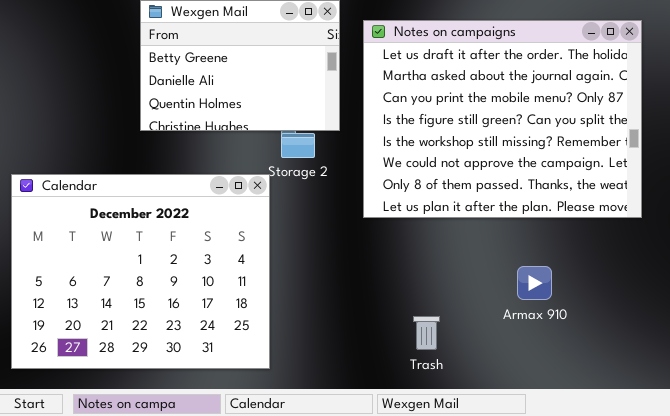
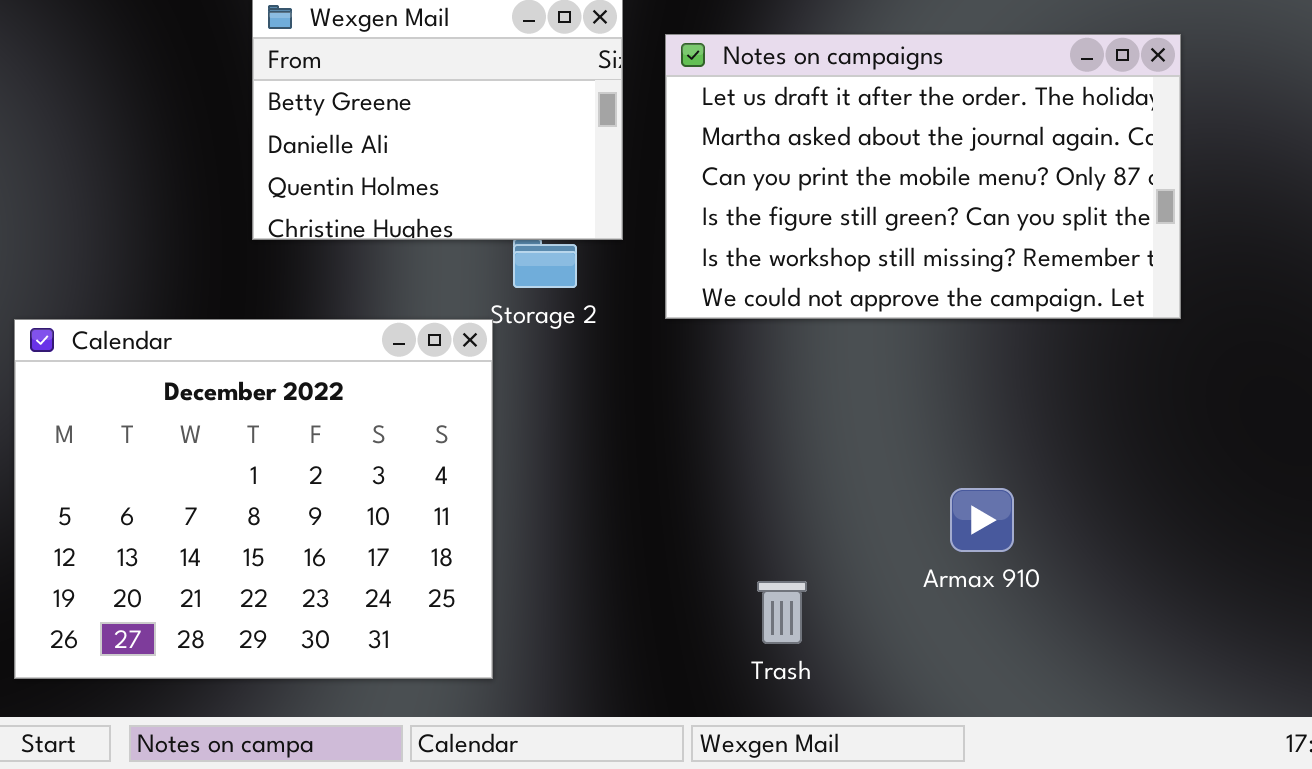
Notes on campaigns: [363,20,642,218] -> [665,34,1181,319], resized

